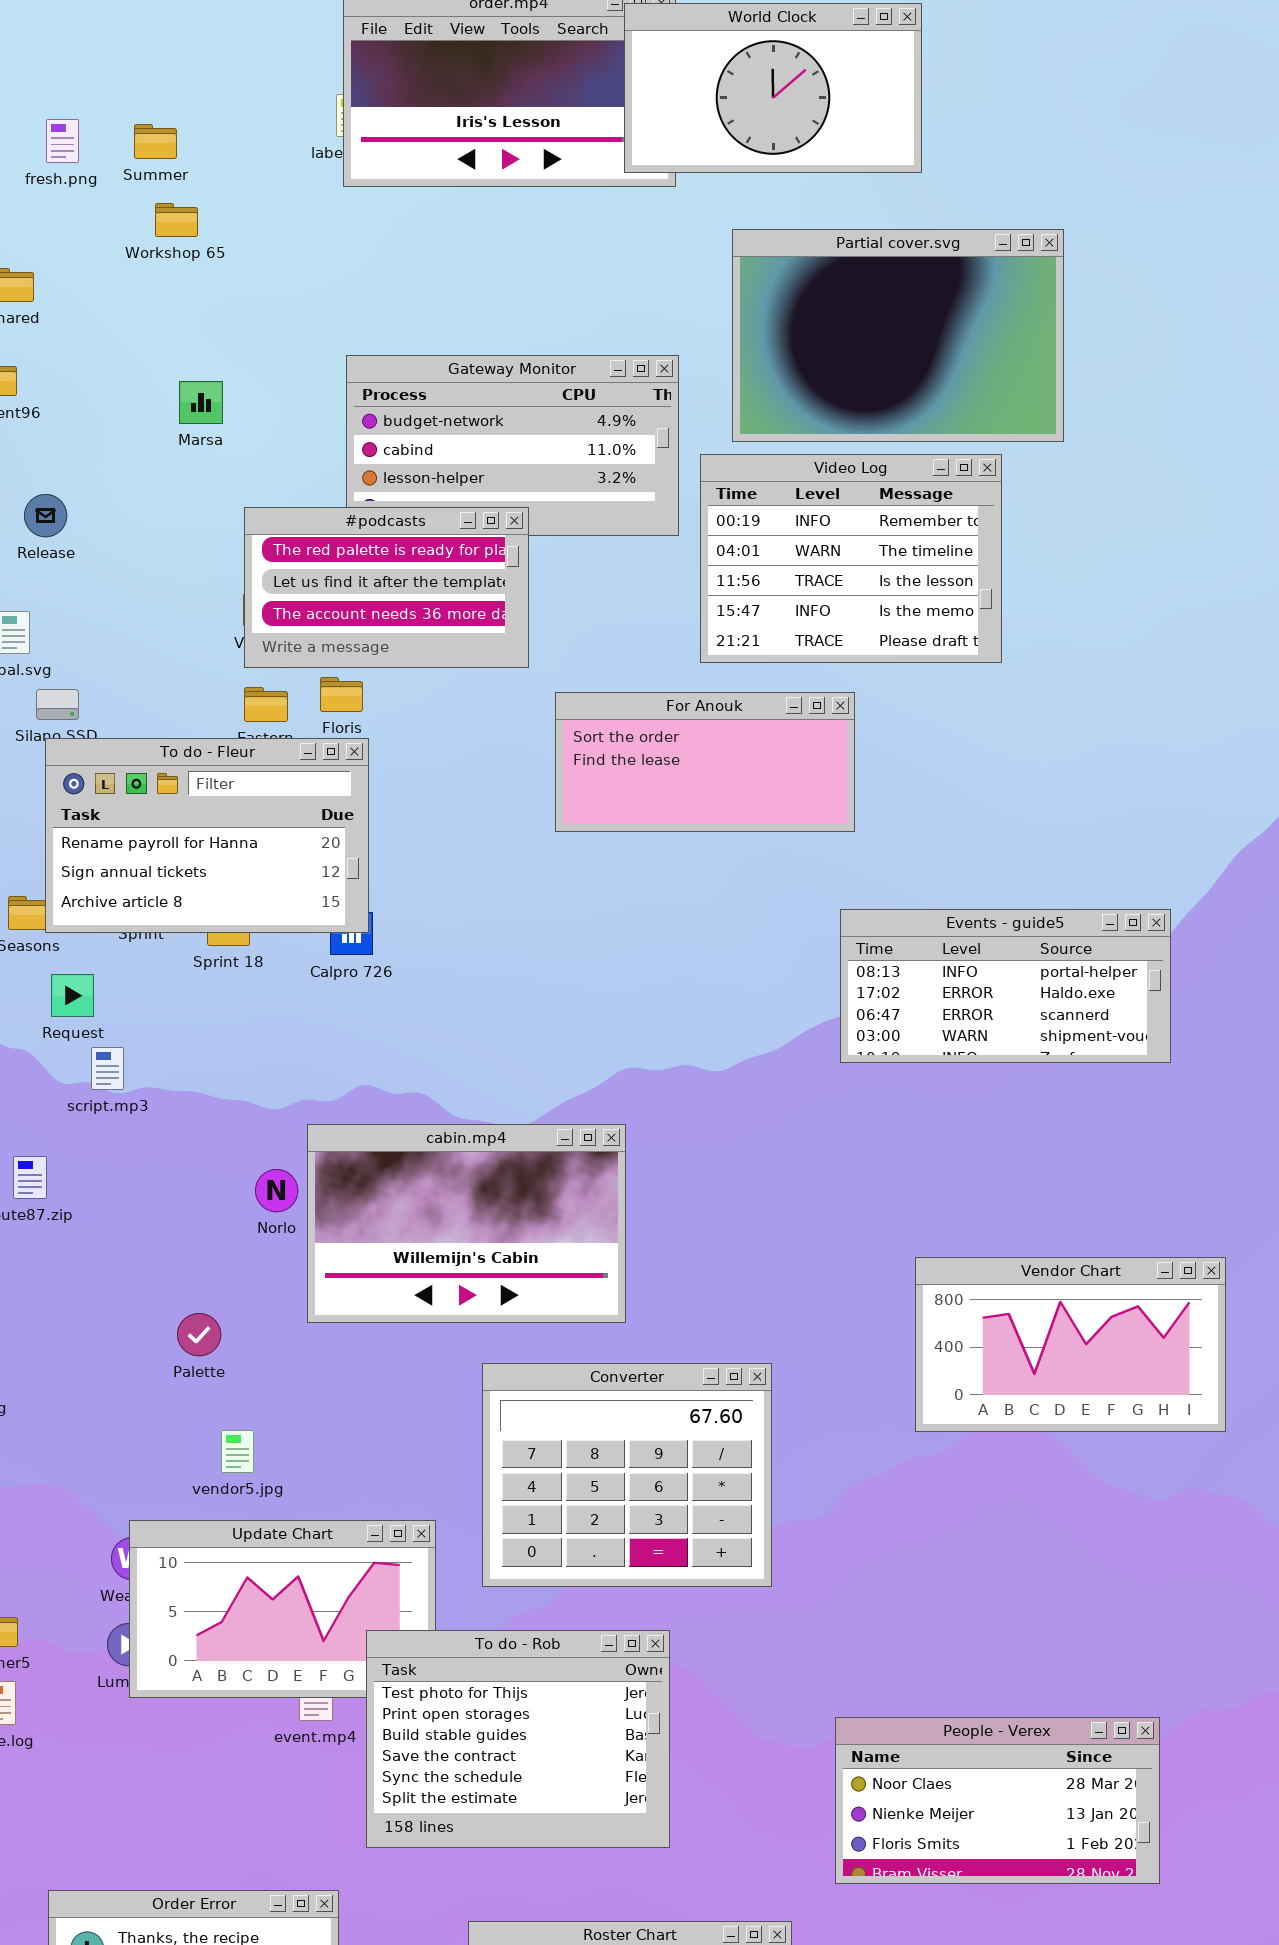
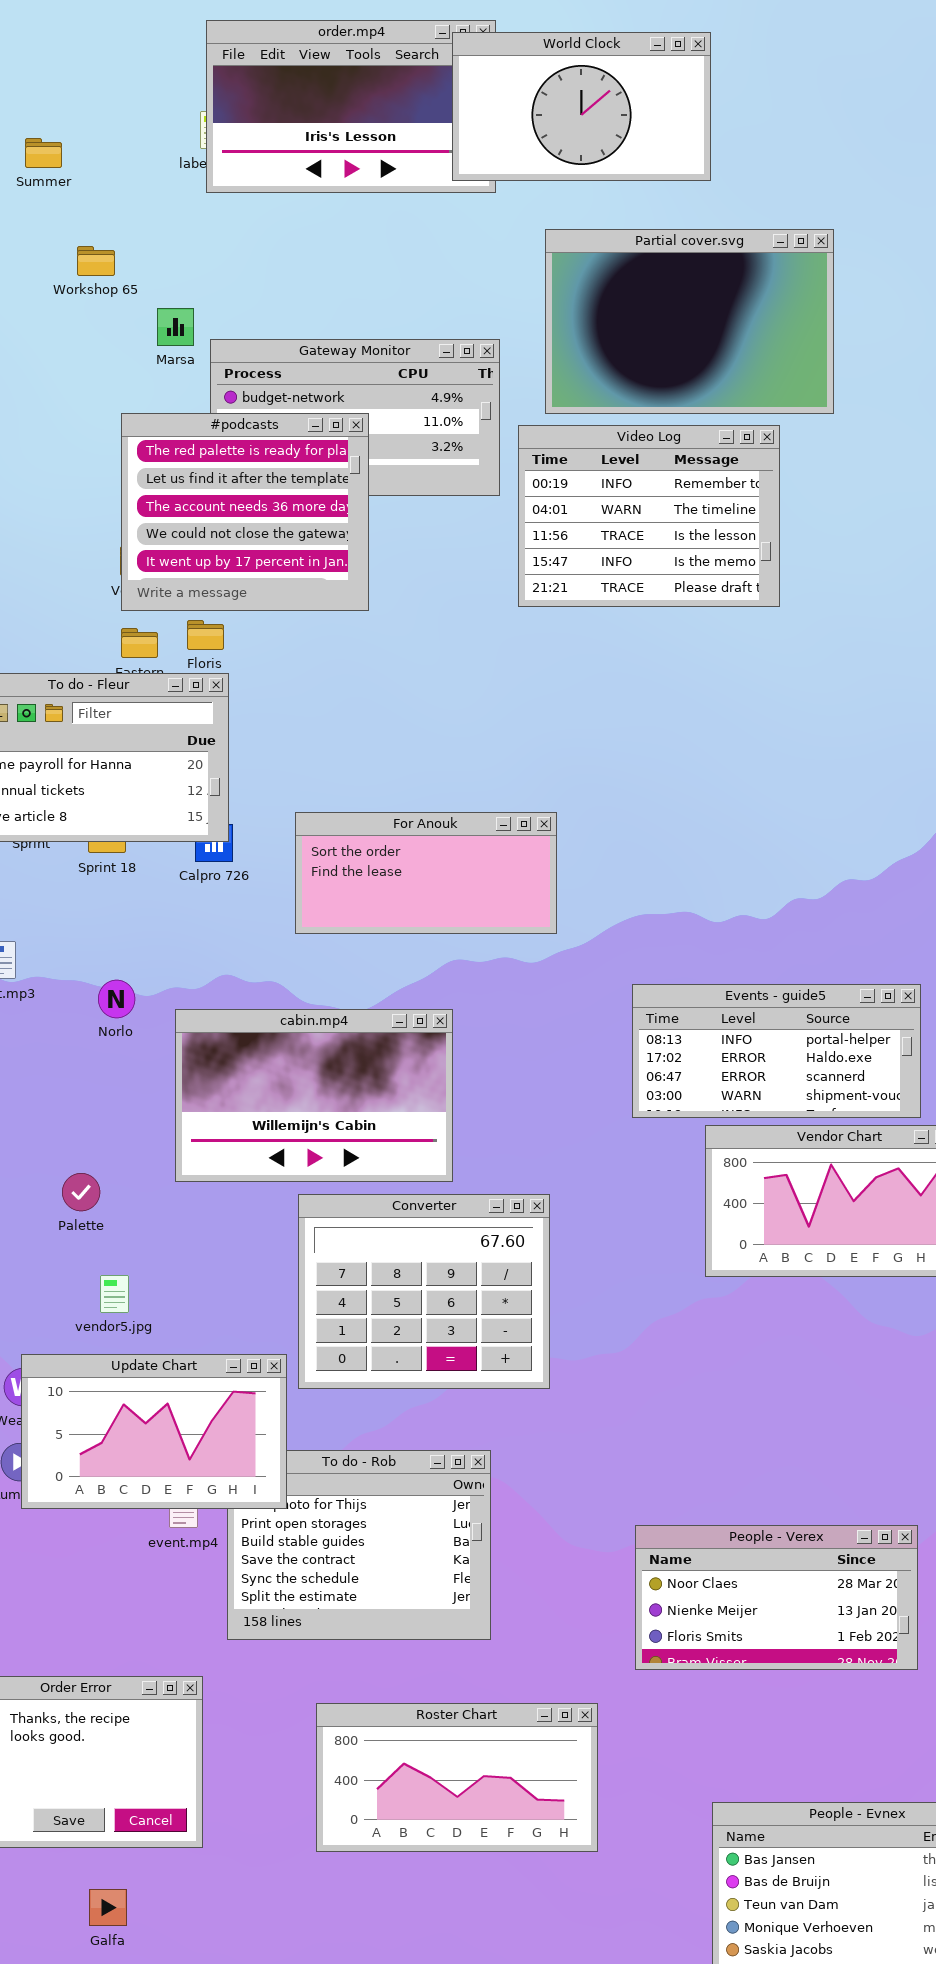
Workshop 65: [155,203,198,237] -> [77,246,115,276], moved
Marsa: [179,381,223,424] -> [157,308,194,346], moved
#podcasts: [244,507,529,668] -> [121,413,369,611], resized
For Anouk: [555,692,855,832] -> [295,812,557,934], moved
Events - guide5: [840,909,1171,1063] -> [632,984,921,1118], moved
Norlo: [255,1169,298,1212] -> [98,980,135,1018], moved
Converter: [482,1363,772,1587] -> [298,1194,550,1389], moved
Update Chart: [129,1520,436,1698] -> [21,1354,287,1509], raised

